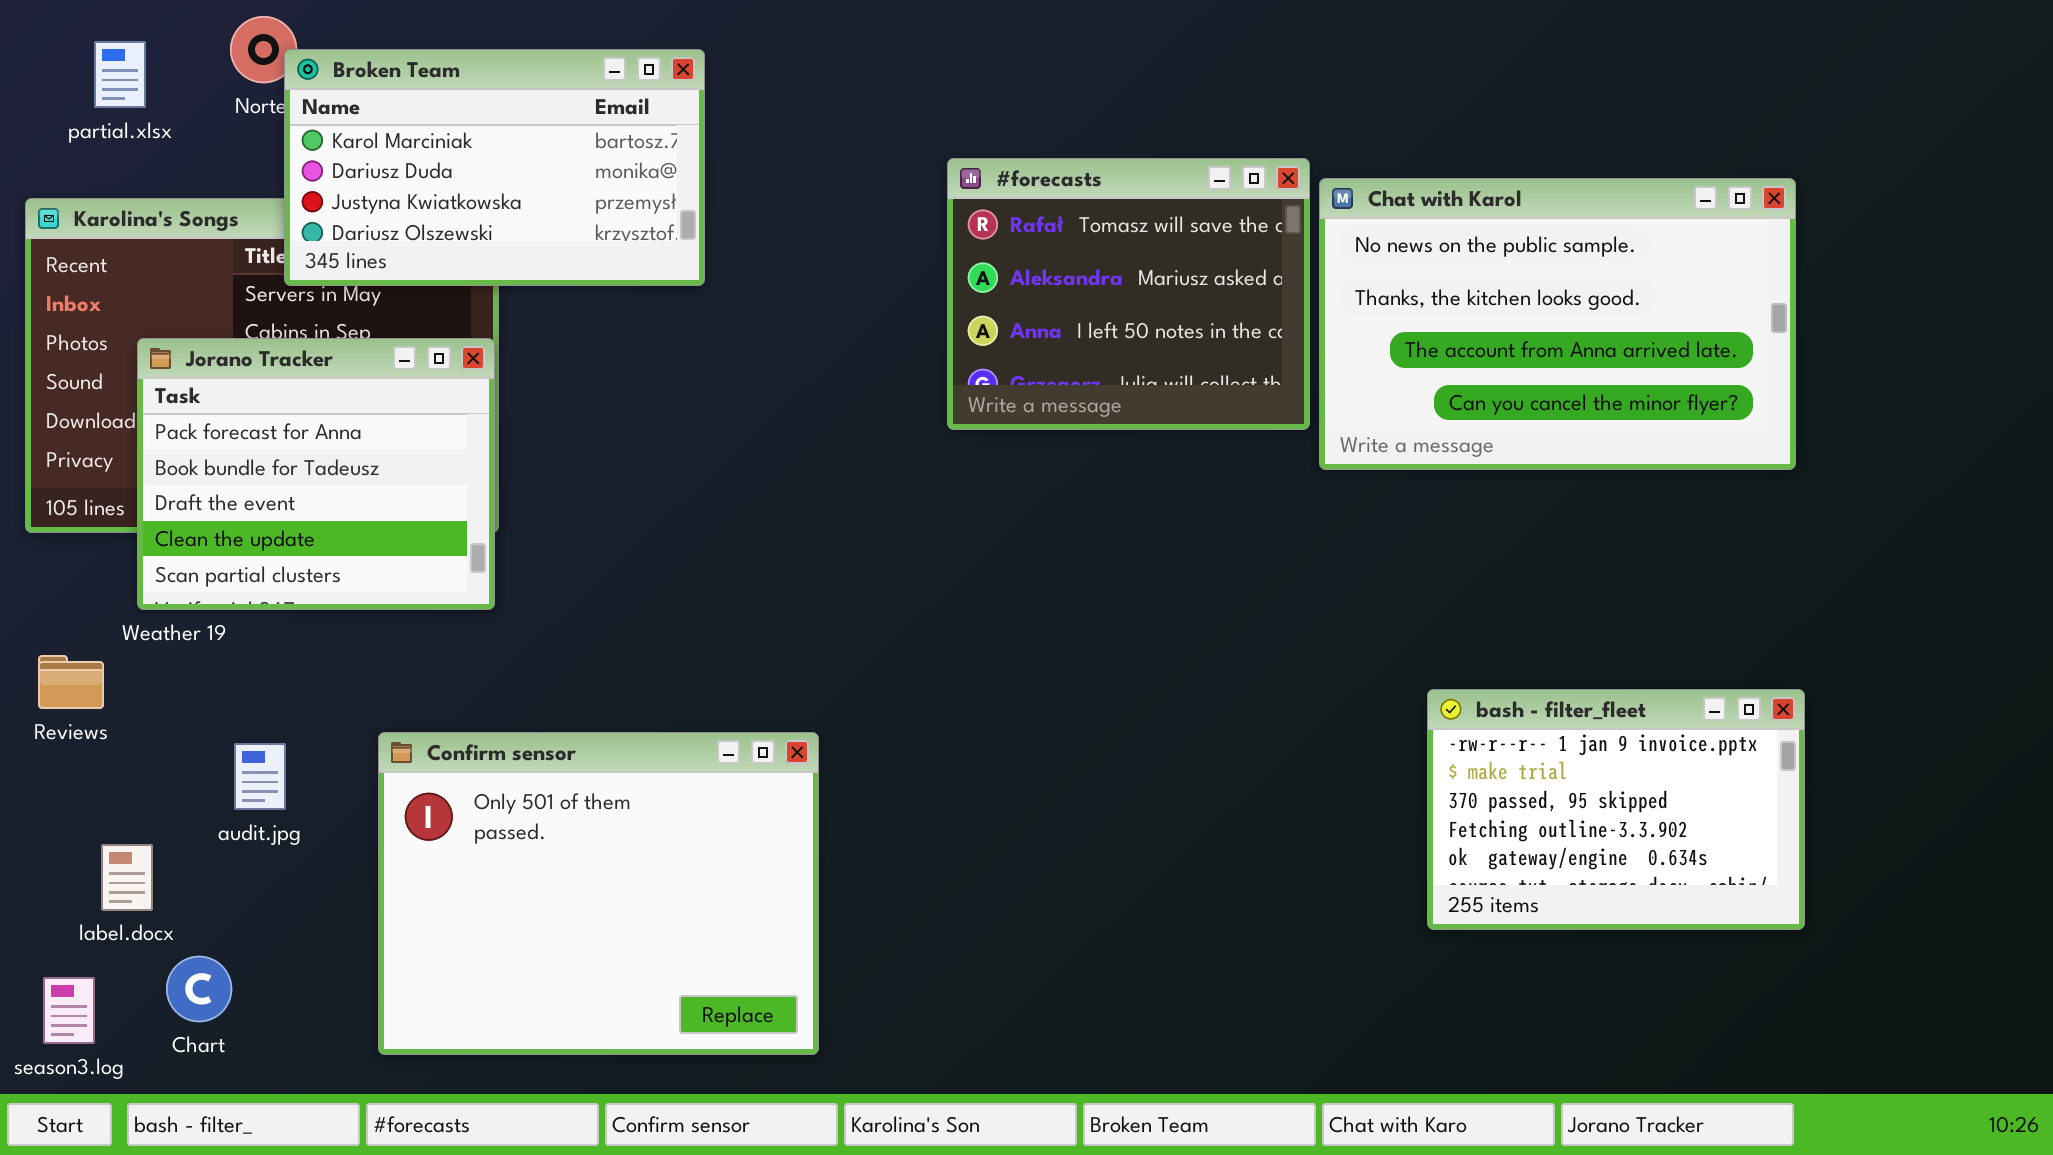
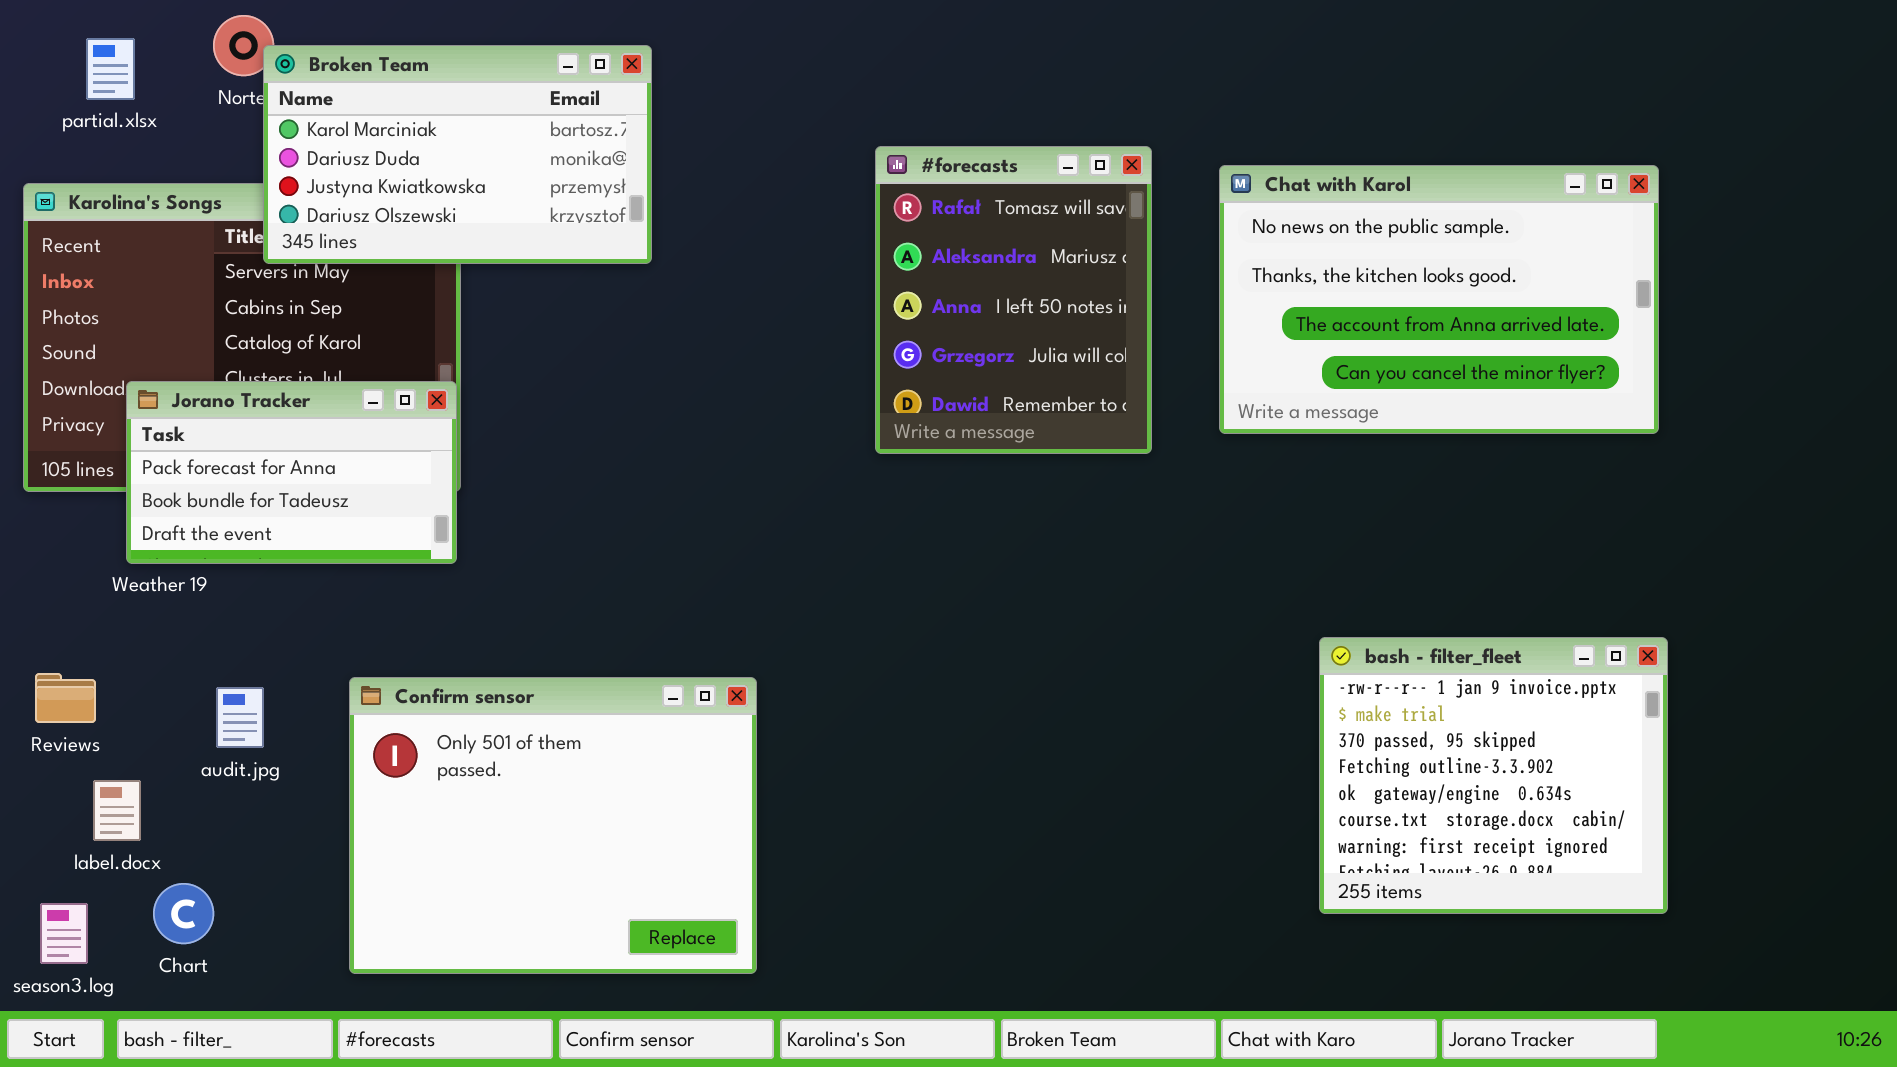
#forecasts: [947,158,1310,430] -> [875,146,1152,454], resized
Jorano Tracker: [137,338,495,610] -> [126,381,457,564], resized
Reviews: [38,655,104,709] -> [35,673,96,723], moved
bash - filter_fleet: [1427,689,1805,930] -> [1319,637,1668,914], resized

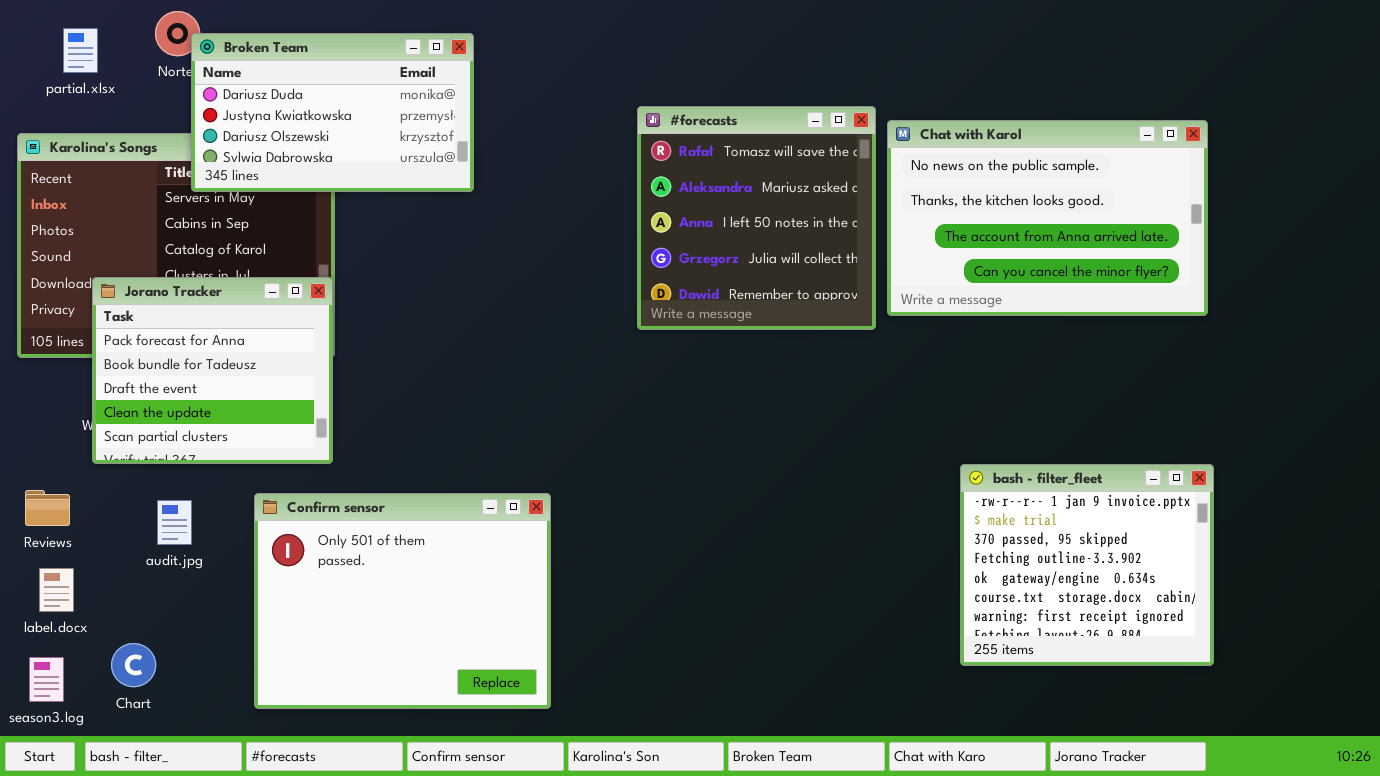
Broken Team: [263,45,652,264] -> [191,33,474,192], scrolled down 1 row
#forecasts: [875,146,1152,454] -> [637,106,876,330], resized
Jorano Tracker: [126,381,457,564] -> [92,277,333,464], resized
label.docx: [93,780,141,841] -> [39,568,74,612], moved

